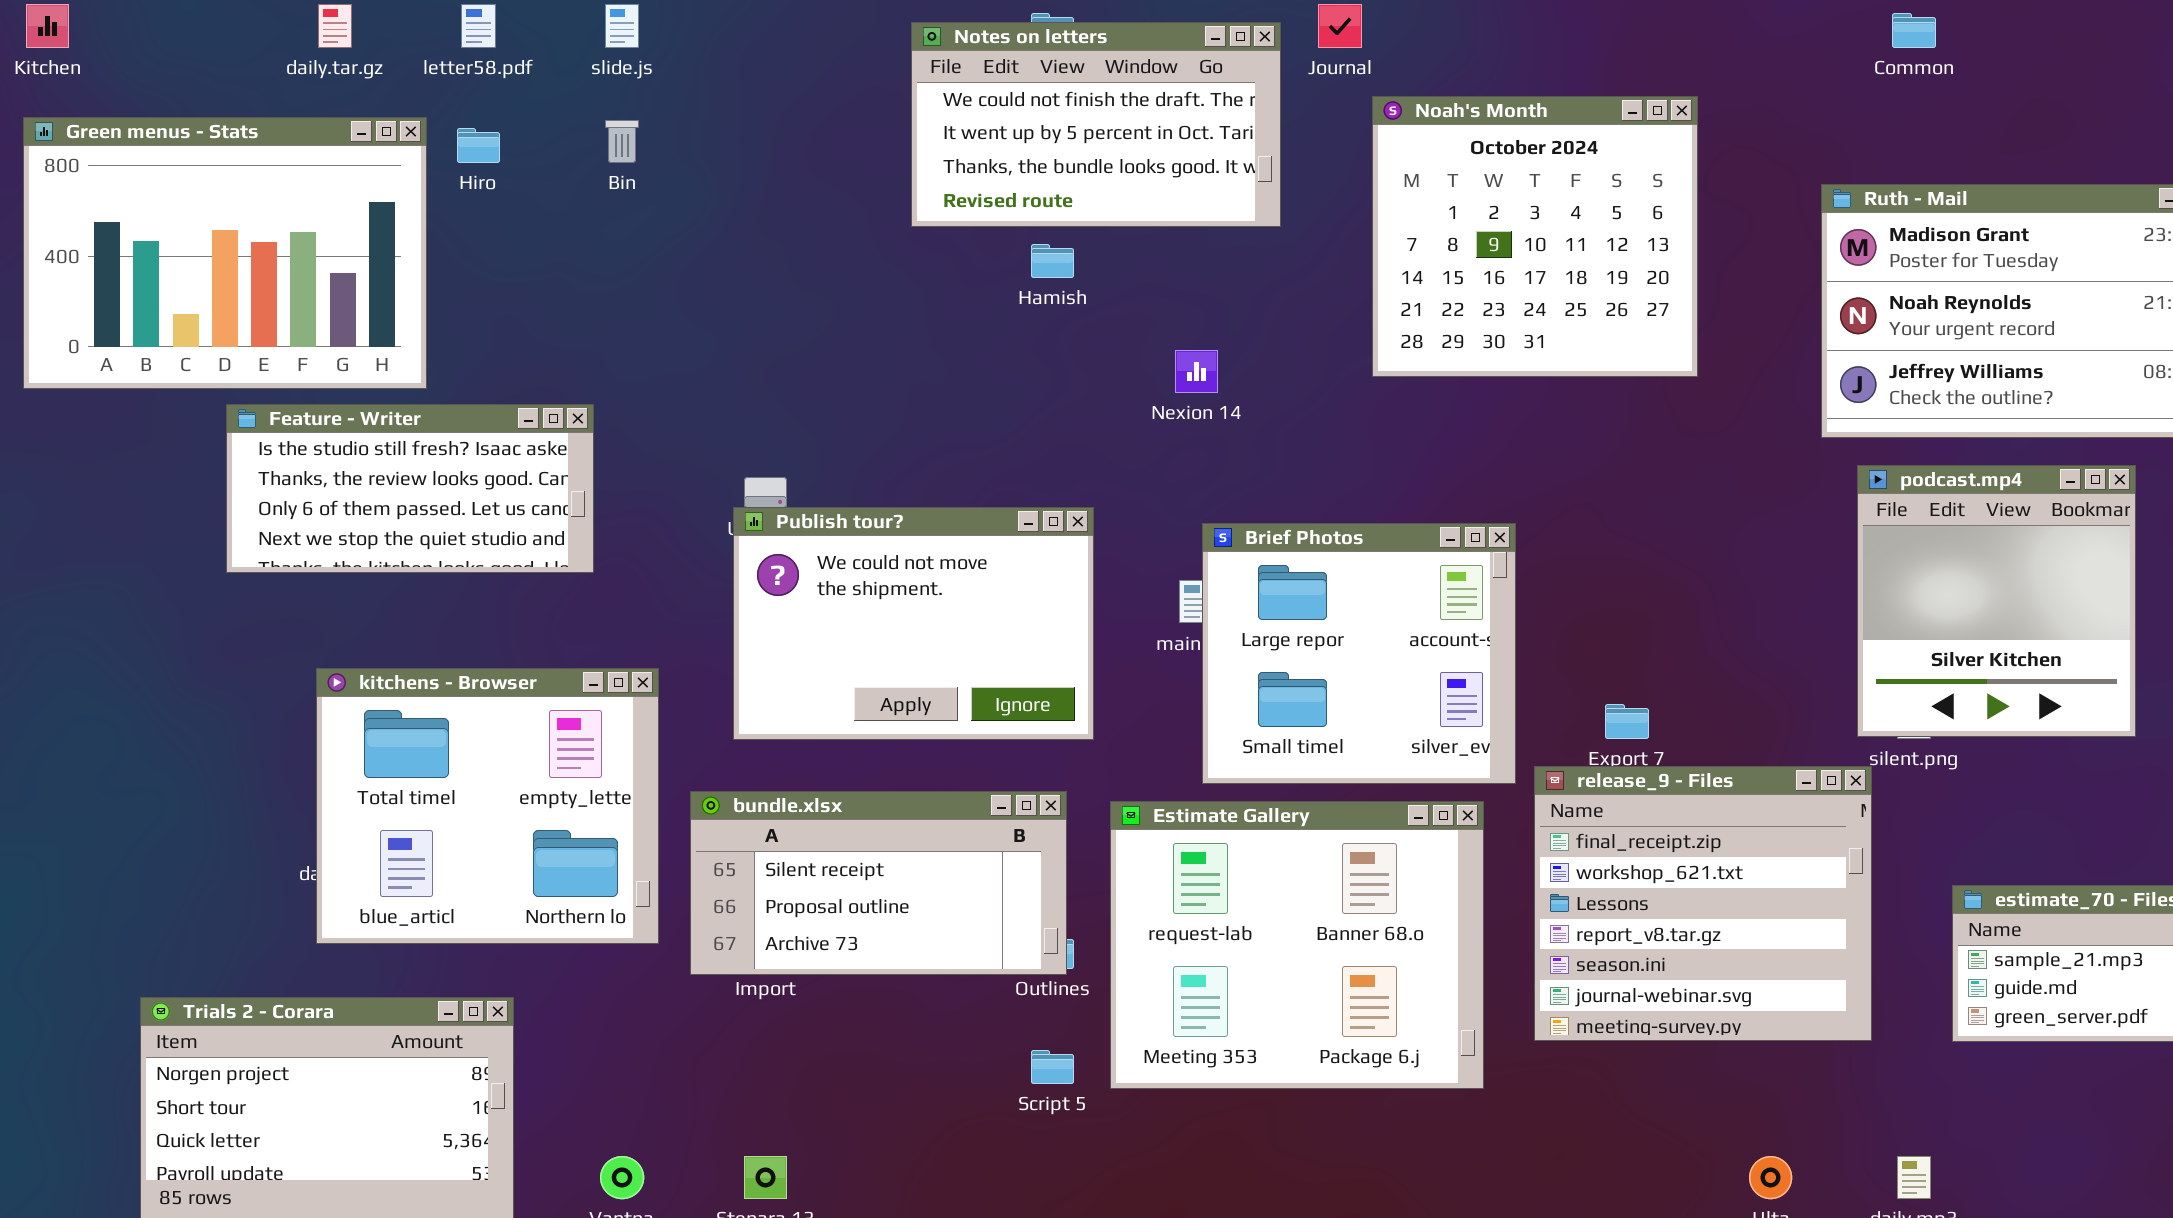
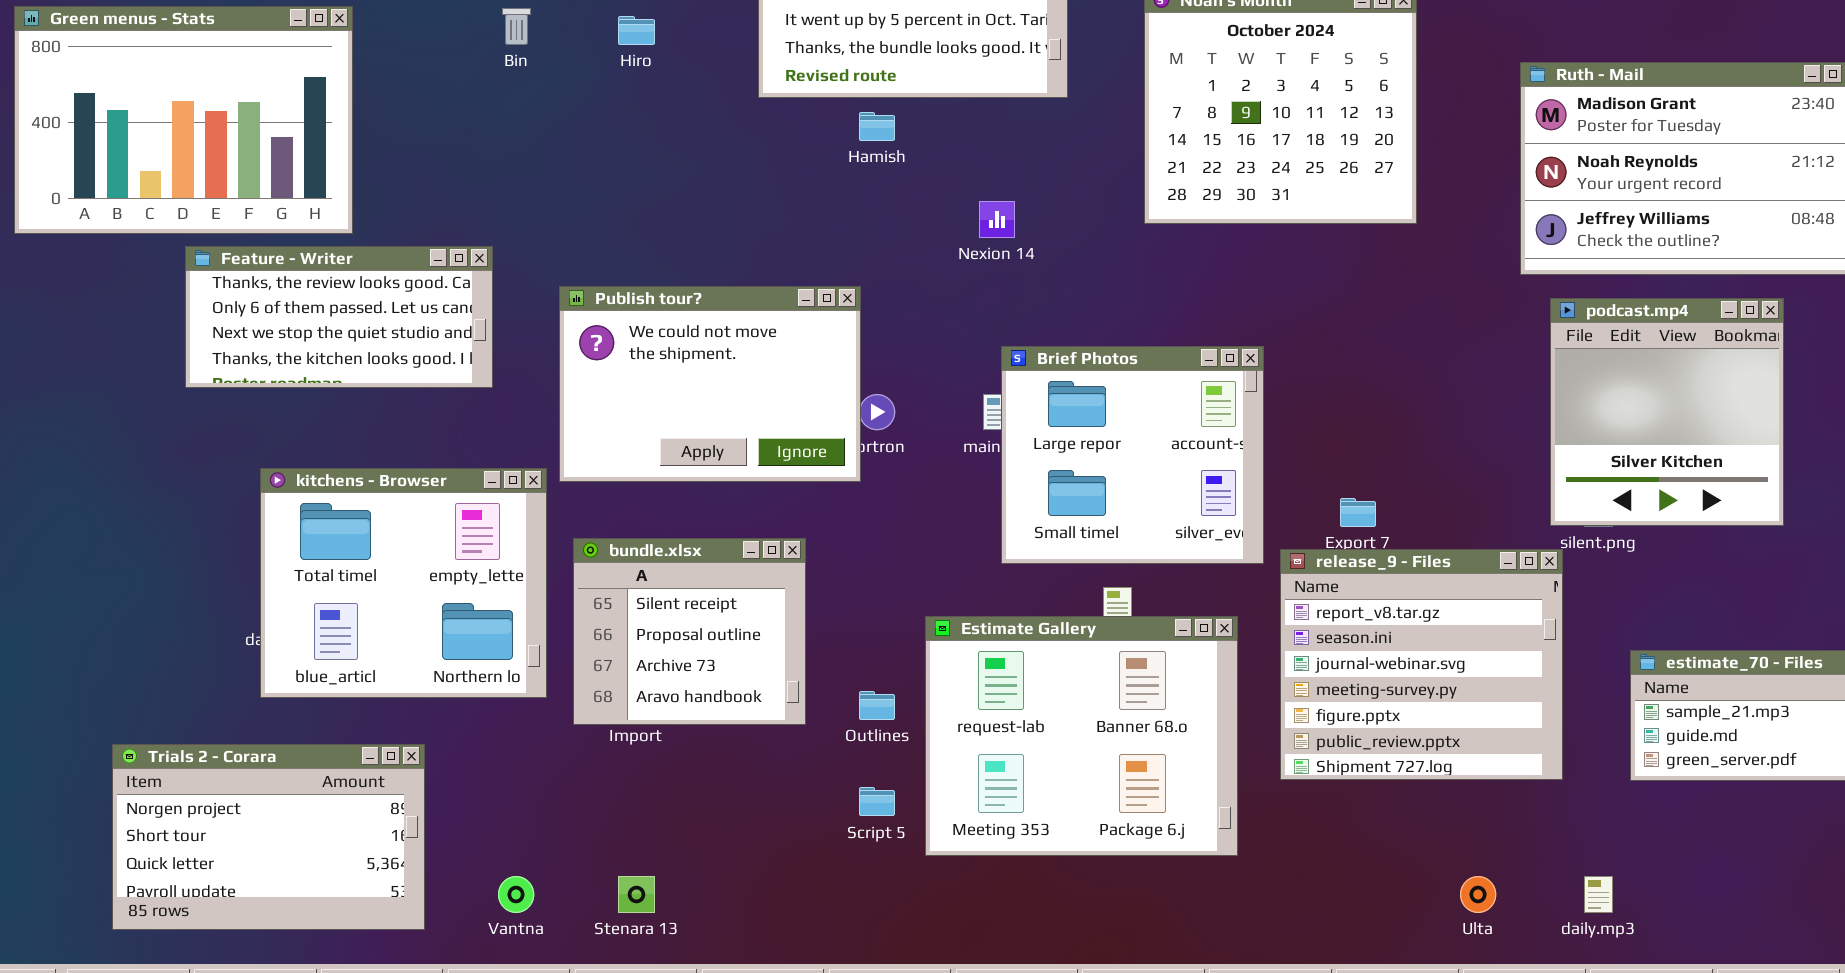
Hiro: [457,128,500,163] -> [618,16,655,45], moved
Feature - Writer: [226,404,594,573] -> [185,246,493,388], scrolled down 1 row
Publish tour?: [733,507,1094,740] -> [559,286,861,482], moved
release_9 - Files: [1534,766,1872,1041] -> [1280,549,1563,780], scrolled down 3 rows
bundle.xlsx: [690,791,1067,975] -> [573,538,806,725], resized
Estimate Gallery: [1110,801,1484,1089] -> [925,616,1238,856], moved

